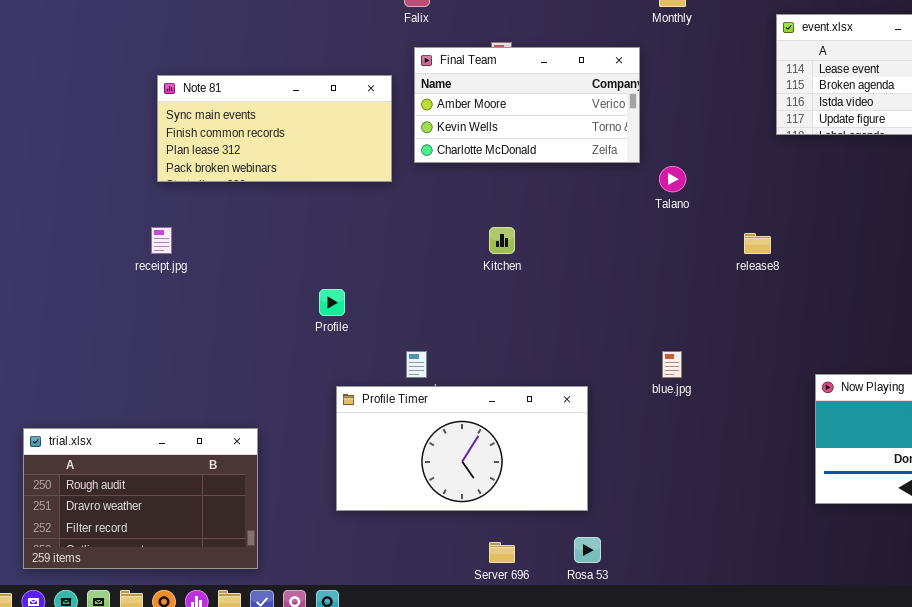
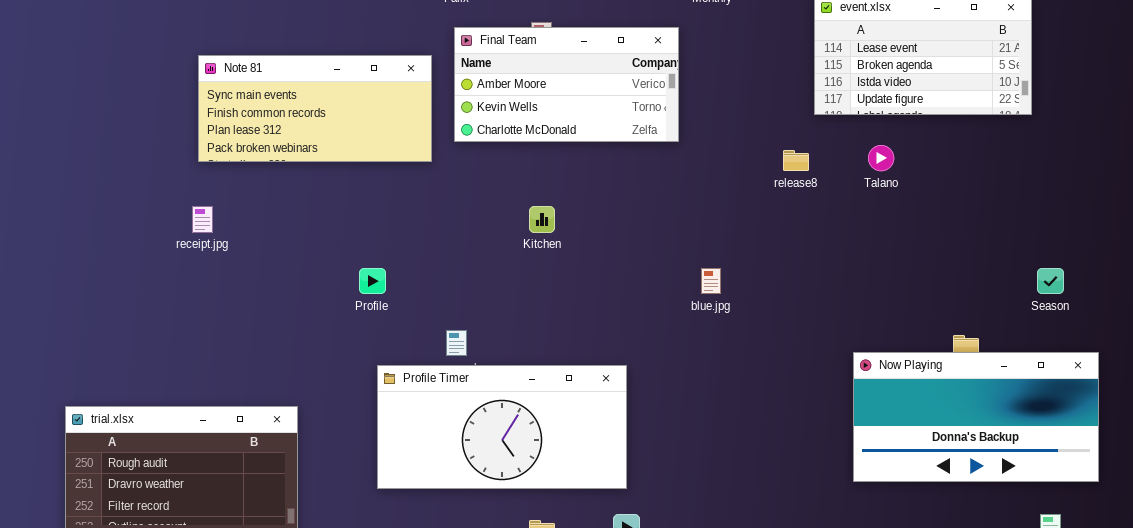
Talano: [659,166,686,192] -> [868,145,894,171], moved
release8: [744,233,771,254] -> [783,150,809,171], moved
blue.jpg: [662,351,682,378] -> [701,268,721,294], moved

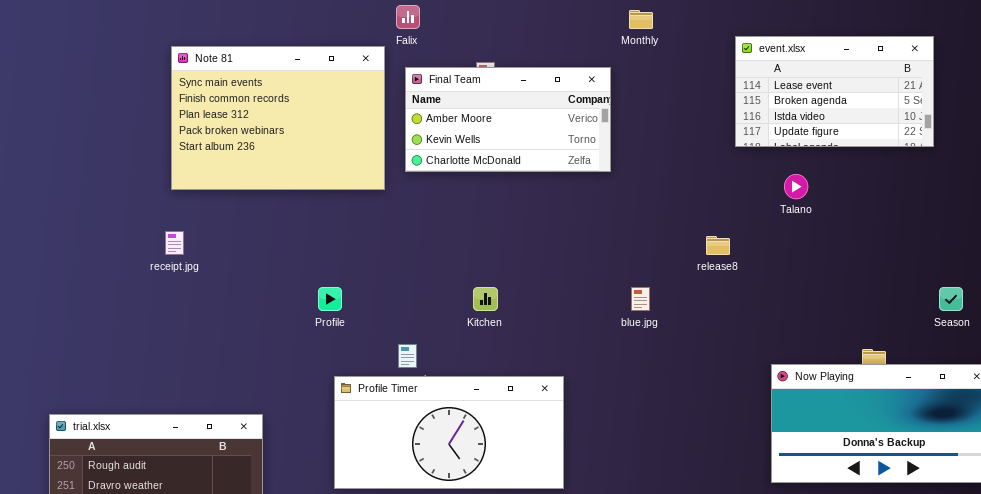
Note 81: [198,55,432,162] -> [171,46,385,190], resized
release8: [783,150,809,171] -> [706,236,730,255], moved
Kitchen: [529,206,555,233] -> [473,287,498,311], moved

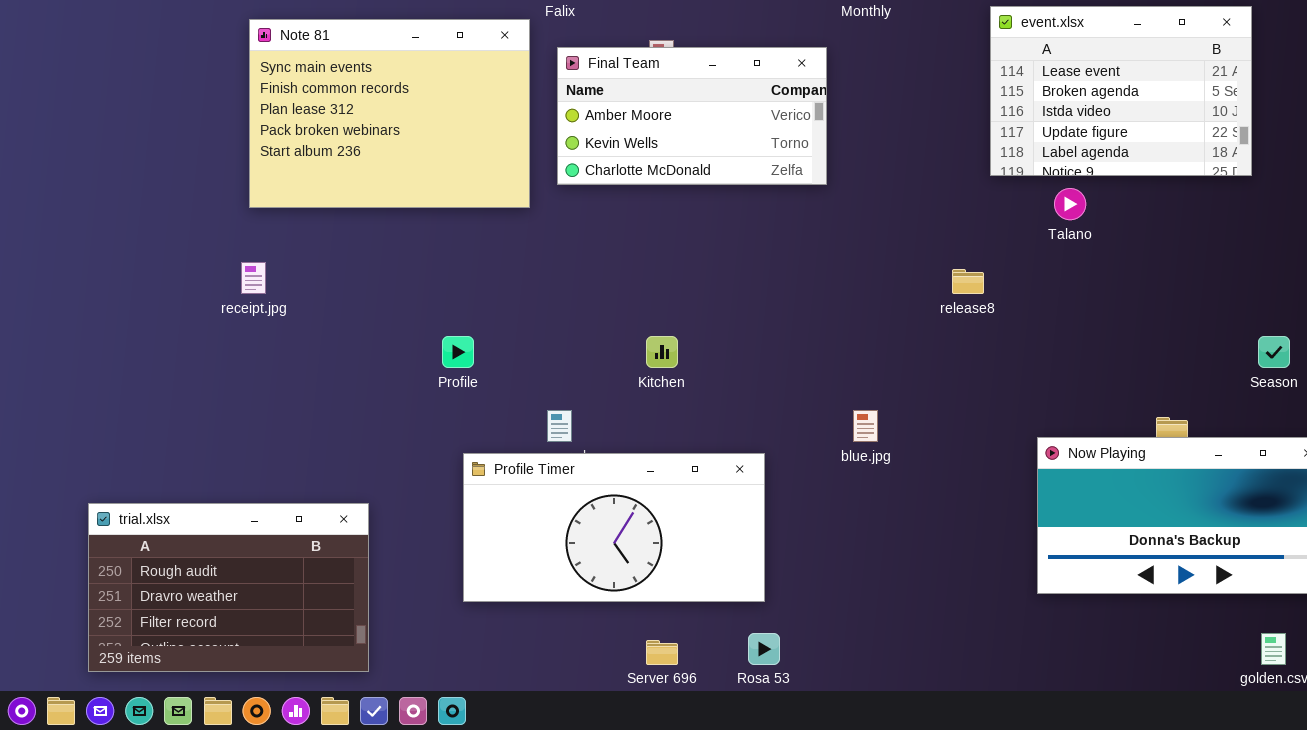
event.xlsx: [735,36,934,147] -> [990,6,1252,176], resized
blue.jpg: [631,287,650,311] -> [853,410,878,442], moved

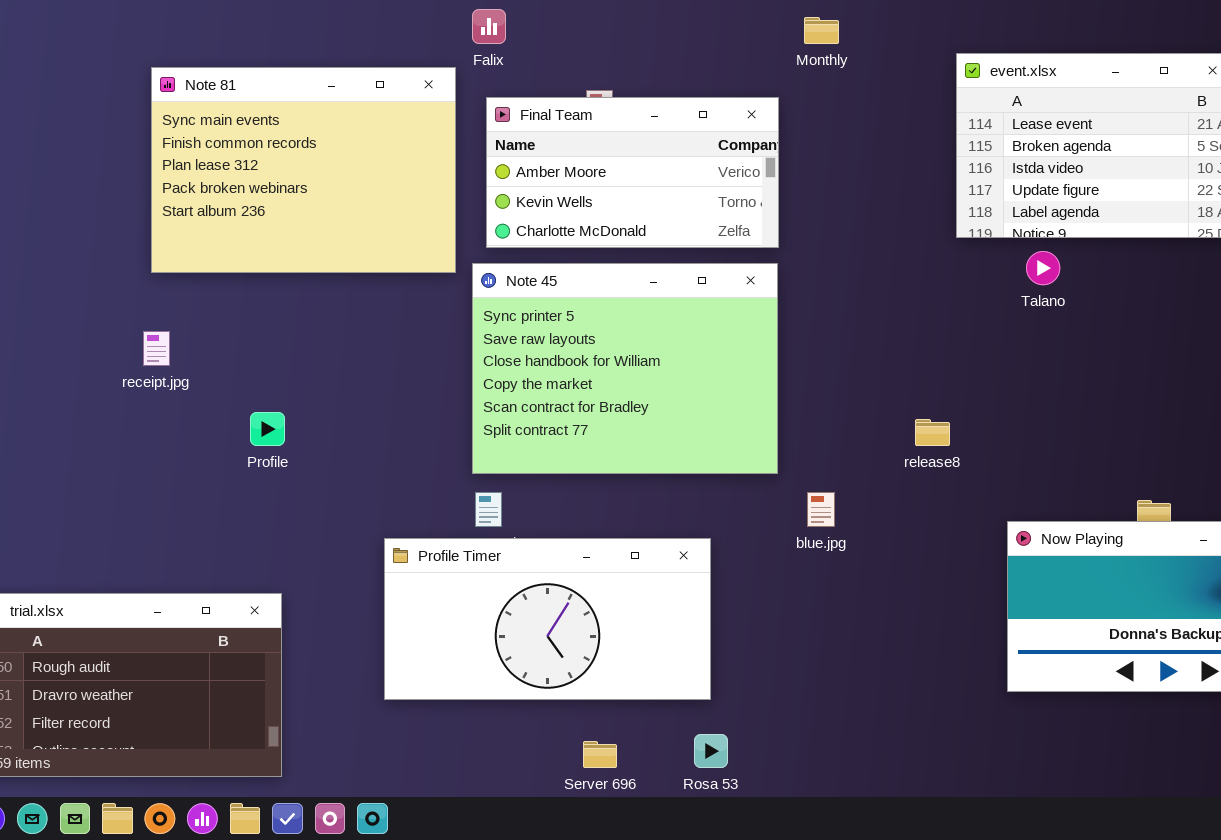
Note 45: none -> [472,263,778,474], opened
release8: [952,269,984,294] -> [915,419,950,446], moved
Profile: [442,336,474,368] -> [250,412,285,446], moved

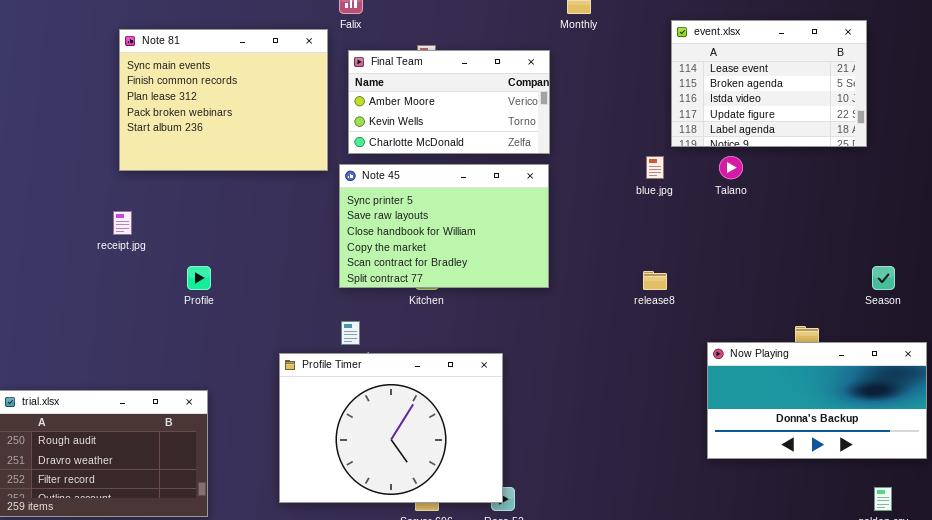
Note 45: [472,263,778,474] -> [339,164,549,288], resized
blue.jpg: [807,492,835,527] -> [646,156,664,179], moved
Profile Timer: [384,538,711,700] -> [279,353,503,503], resized

